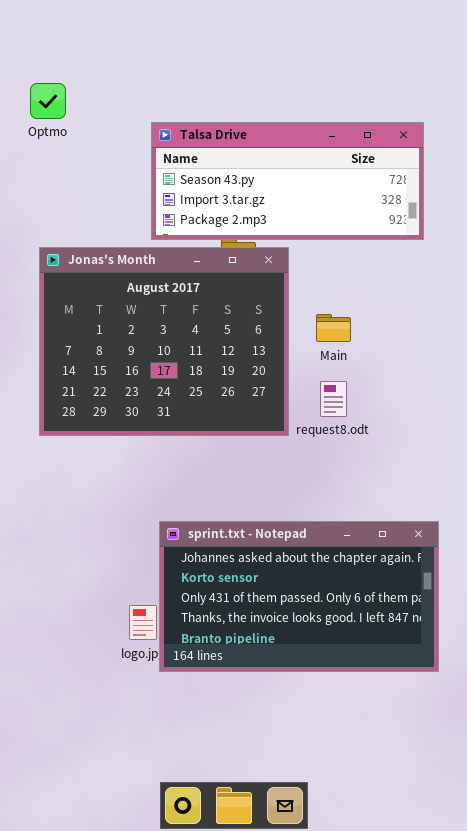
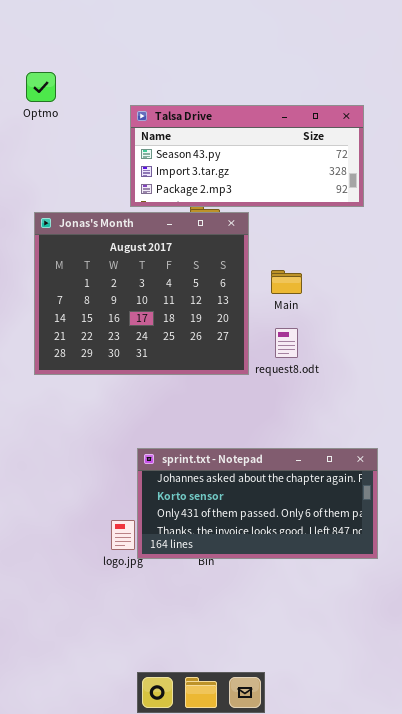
sprint.txt - Notepad: [159,521,439,672] -> [137,448,378,559], resized

